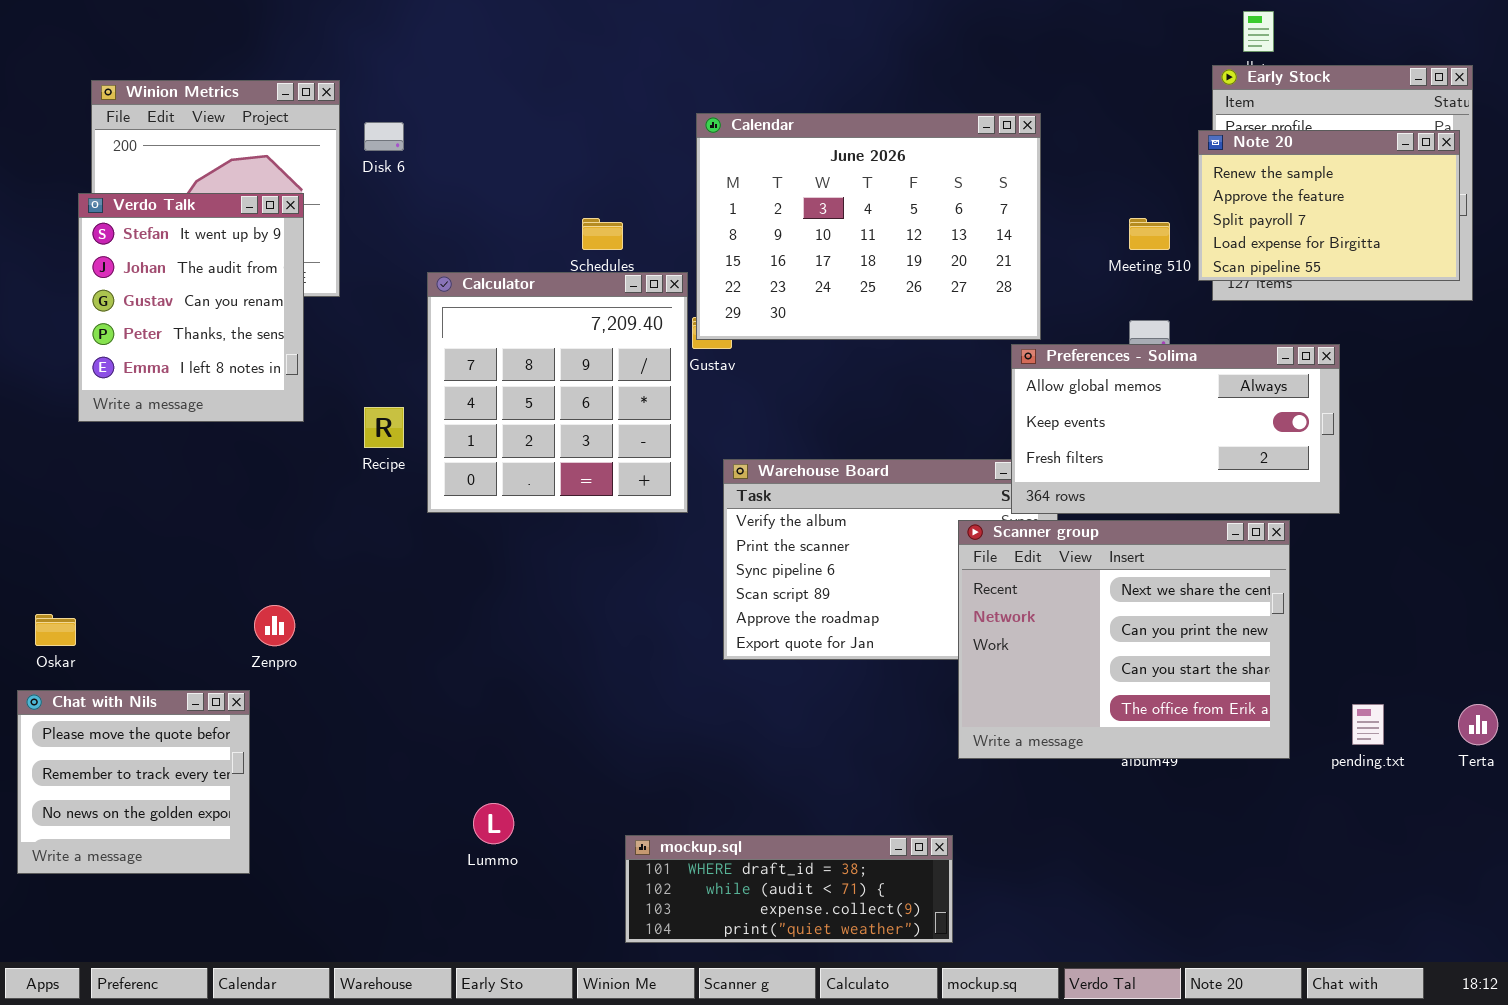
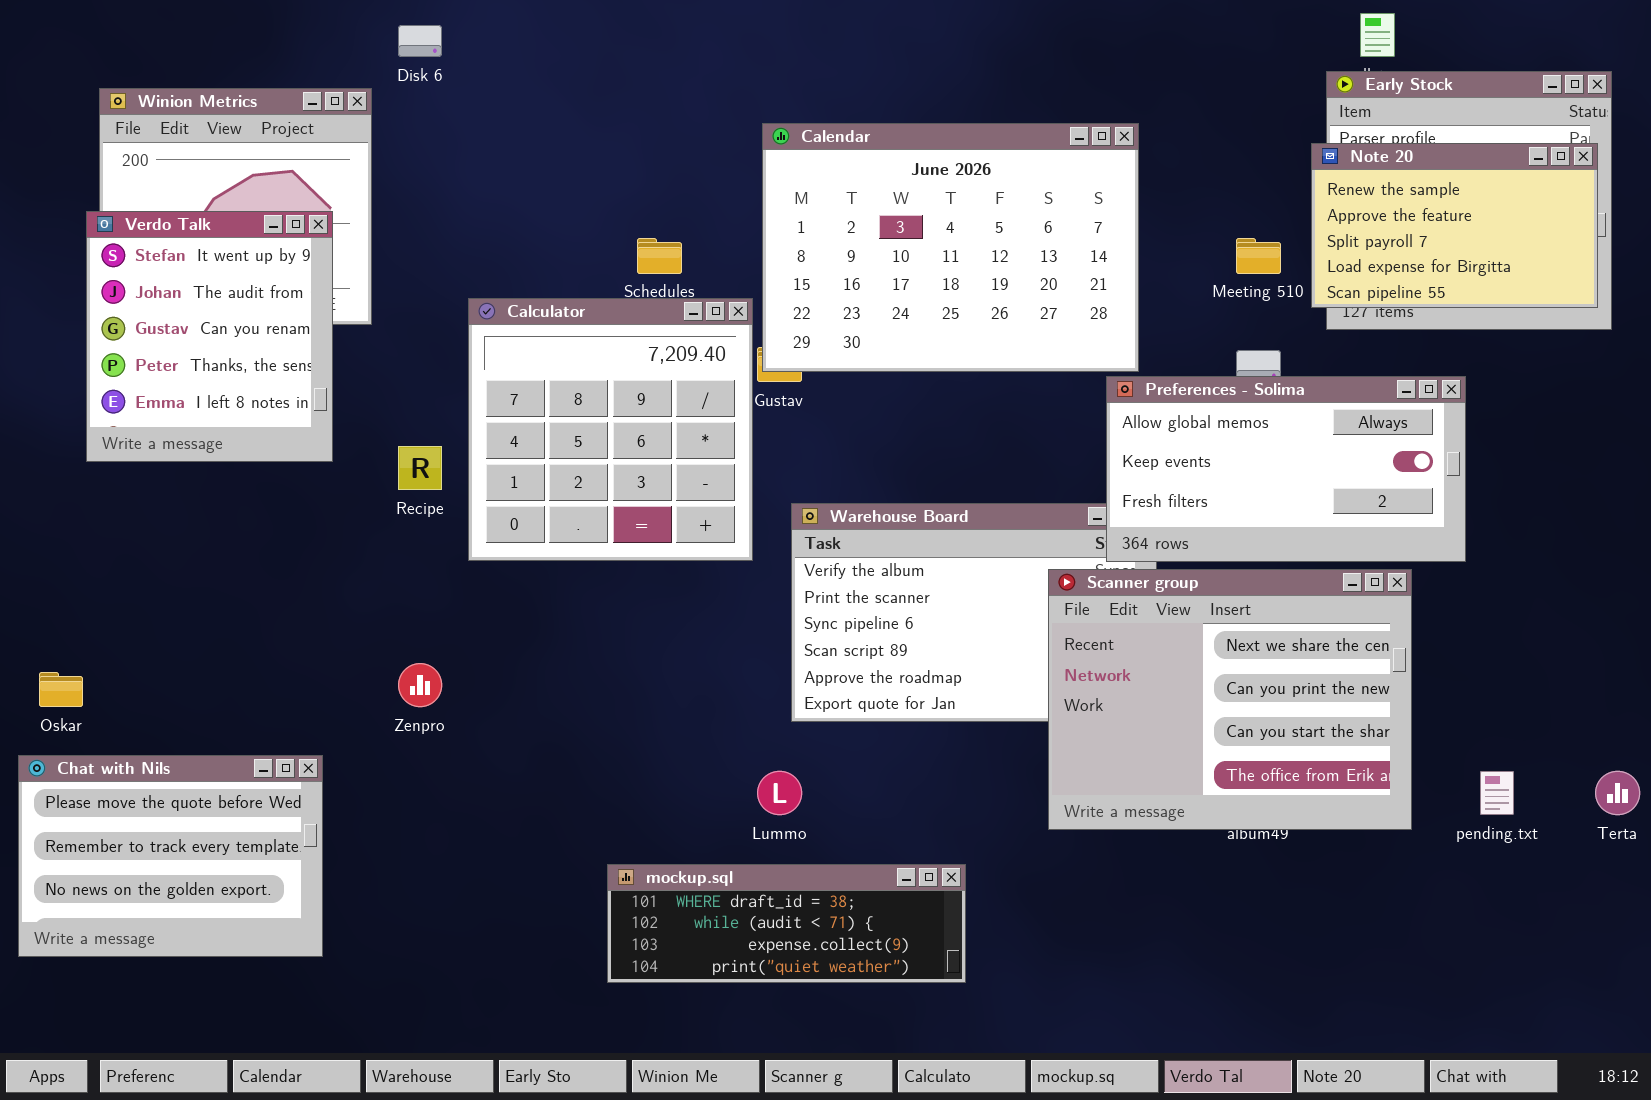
Disk 6: [364,122,404,151] -> [398,25,442,57], moved
Zenpro: [254,605,295,646] -> [398,663,442,707], moved
Chat with Nils: [17,690,250,874] -> [18,755,323,957], resized
Lummo: [473,803,514,844] -> [757,771,802,815], moved
mockup.sql: [625,835,953,943] -> [607,864,966,983], moved

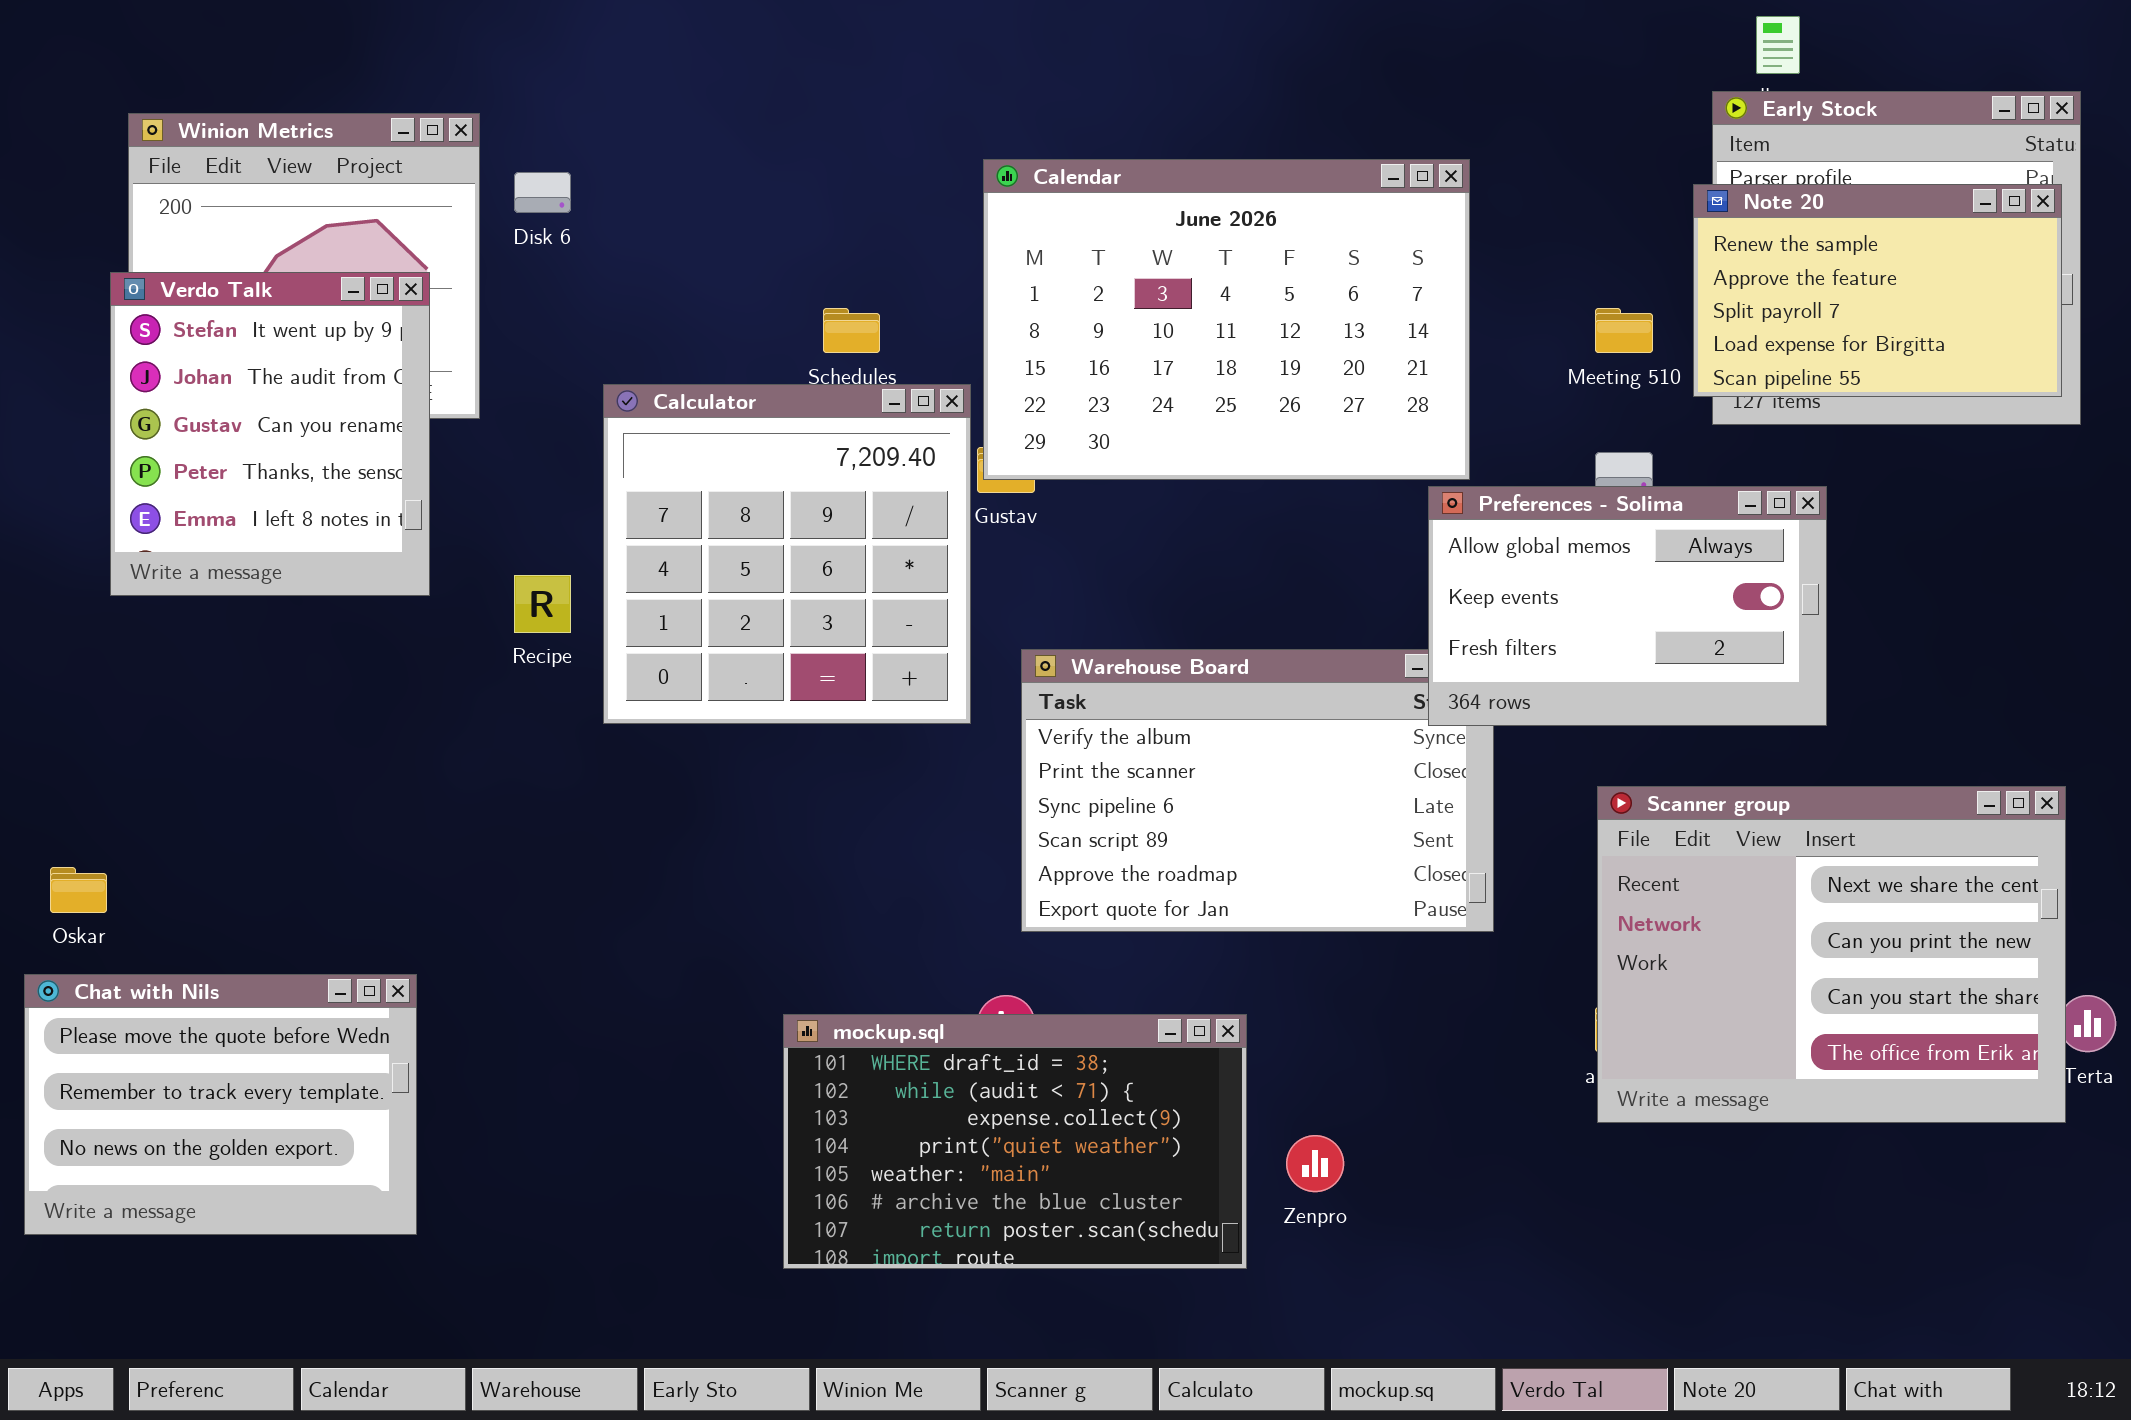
Disk 6: [398,25,442,57] -> [514,172,571,213], moved
Preferences - Solima: [1106,376,1466,562] -> [1428,486,1827,726], resized
Scanner group: [1048,569,1412,830] -> [1597,786,2066,1123], moved
Zenpro: [398,663,442,707] -> [1286,1135,1344,1192], moved
mockup.sql: [607,864,966,983] -> [783,1014,1247,1269], resized

